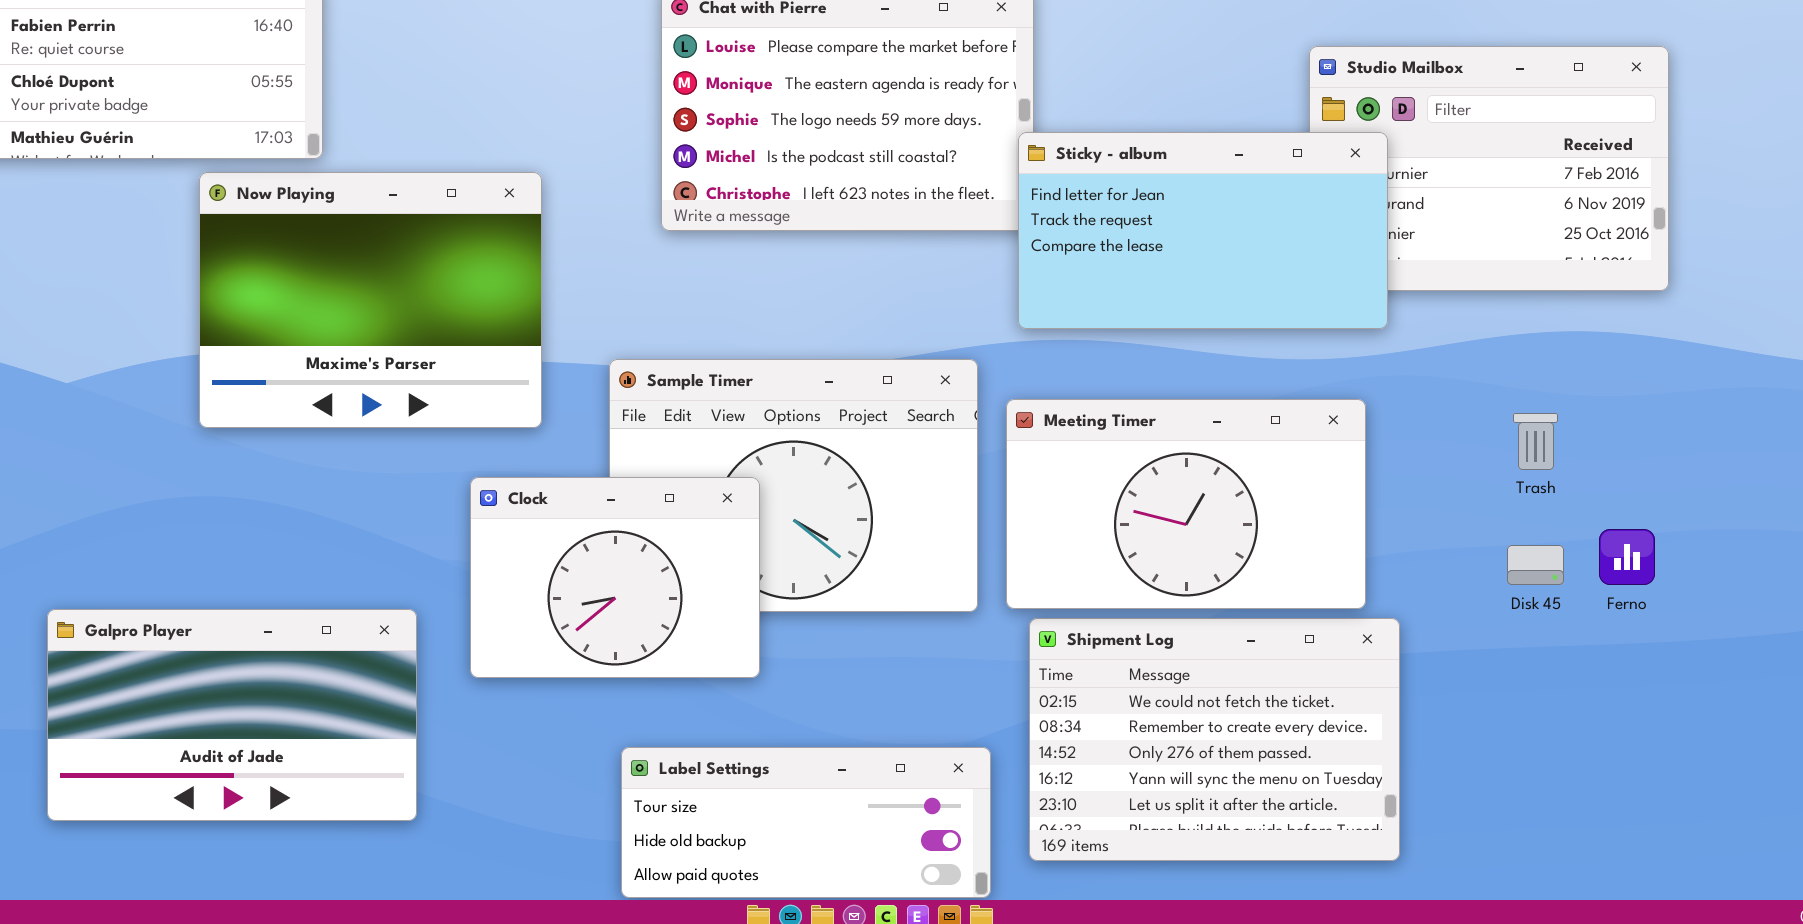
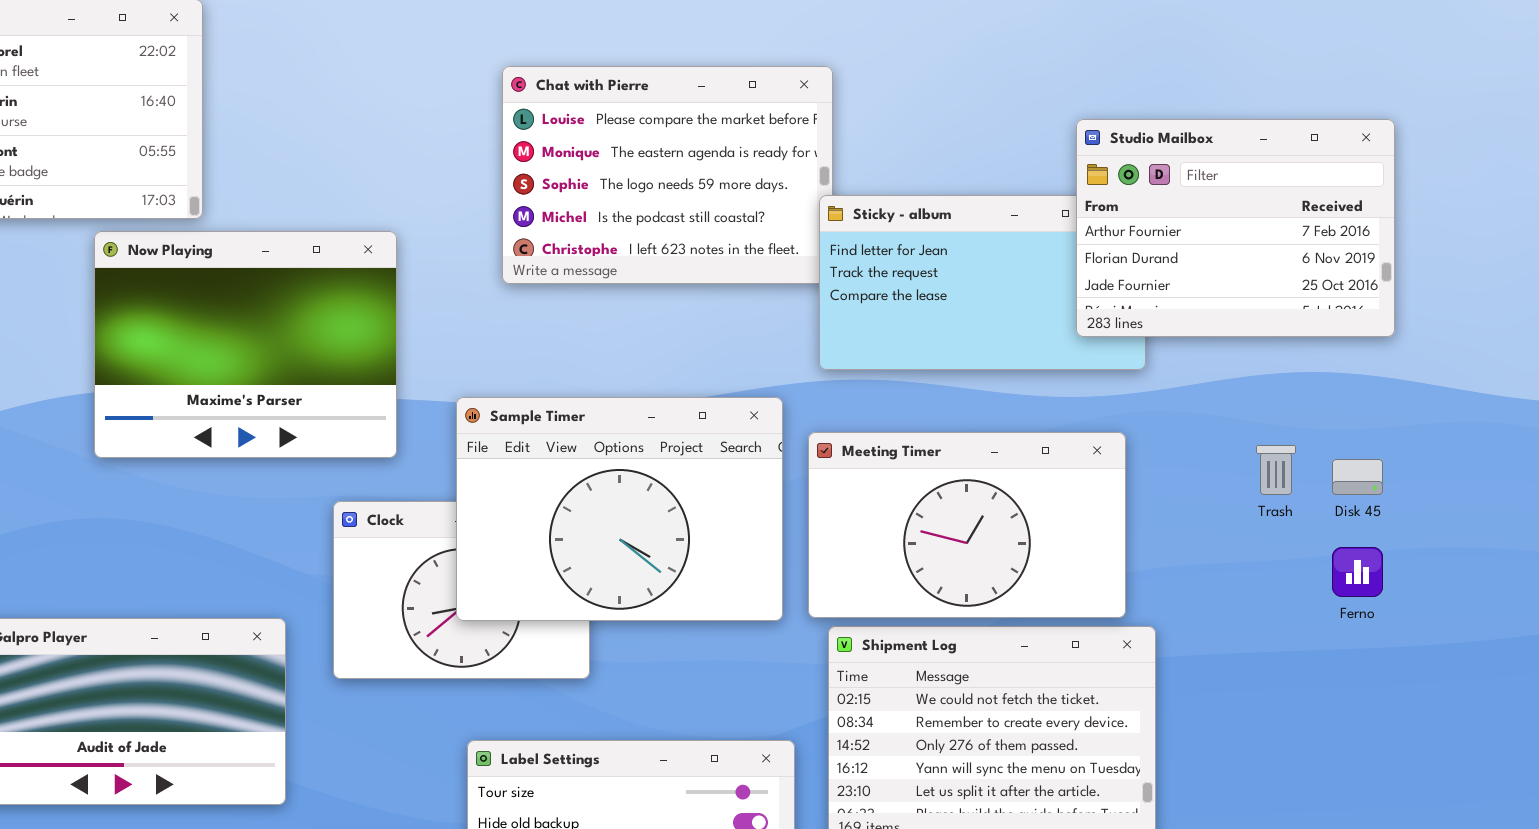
Studio Mailbox: [1309,46,1669,291] -> [1076,119,1395,337], raised
Sample Timer: [609,359,978,612] -> [456,397,783,621], raised
Disk 45: [1507,545,1564,585] -> [1332,459,1383,495], moved

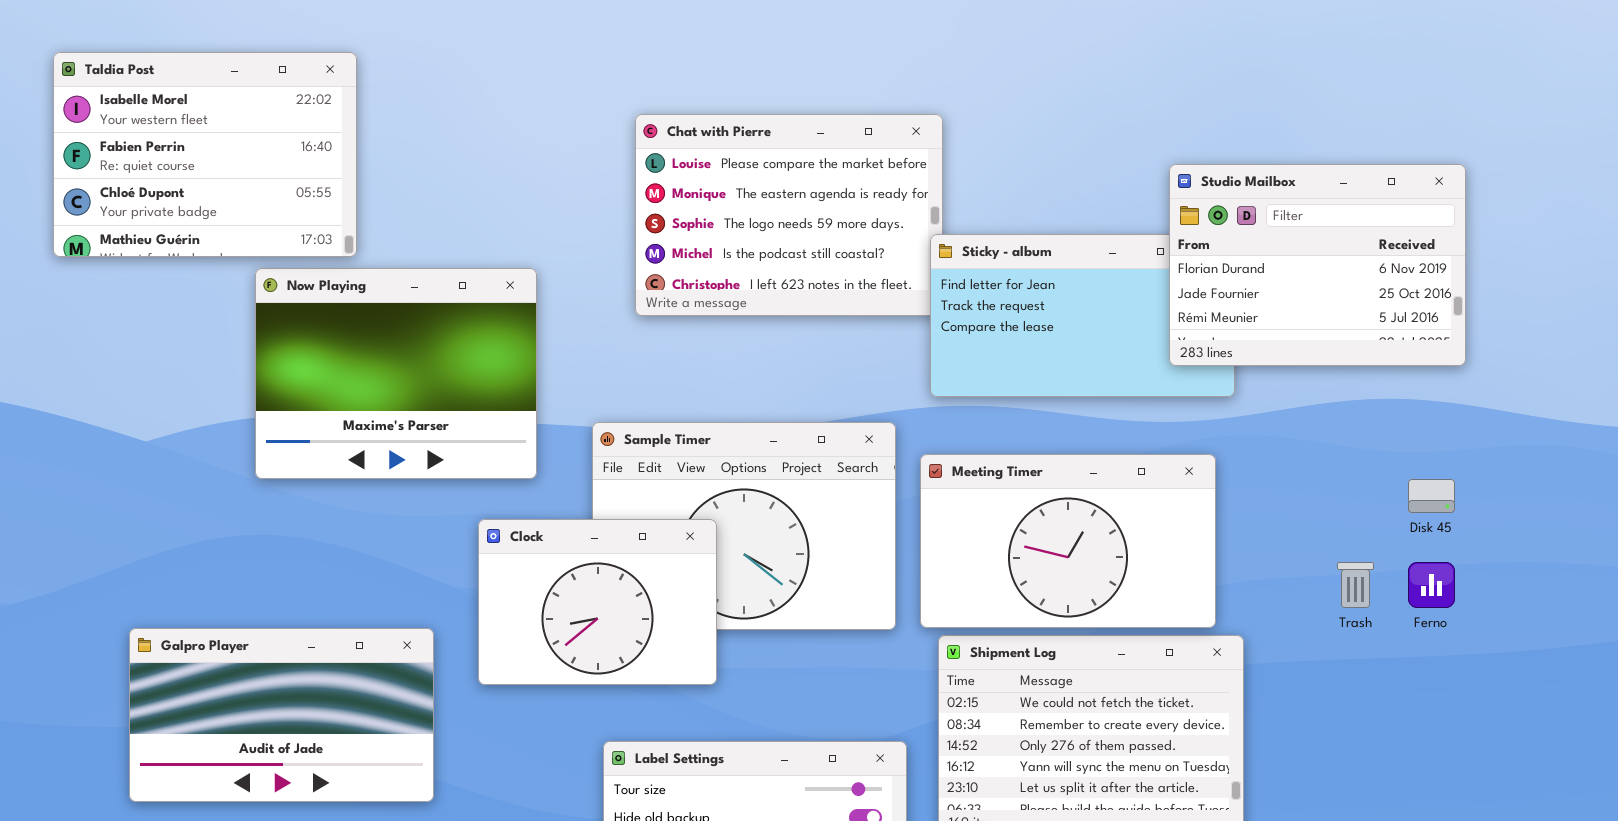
Studio Mailbox: [1076,119,1395,337] -> [1169,164,1466,366], scrolled down 1 row
Trash: [1256,445,1296,495] -> [1337,562,1374,608], moved
Clock: [333,501,590,679] -> [478,519,717,685], raised

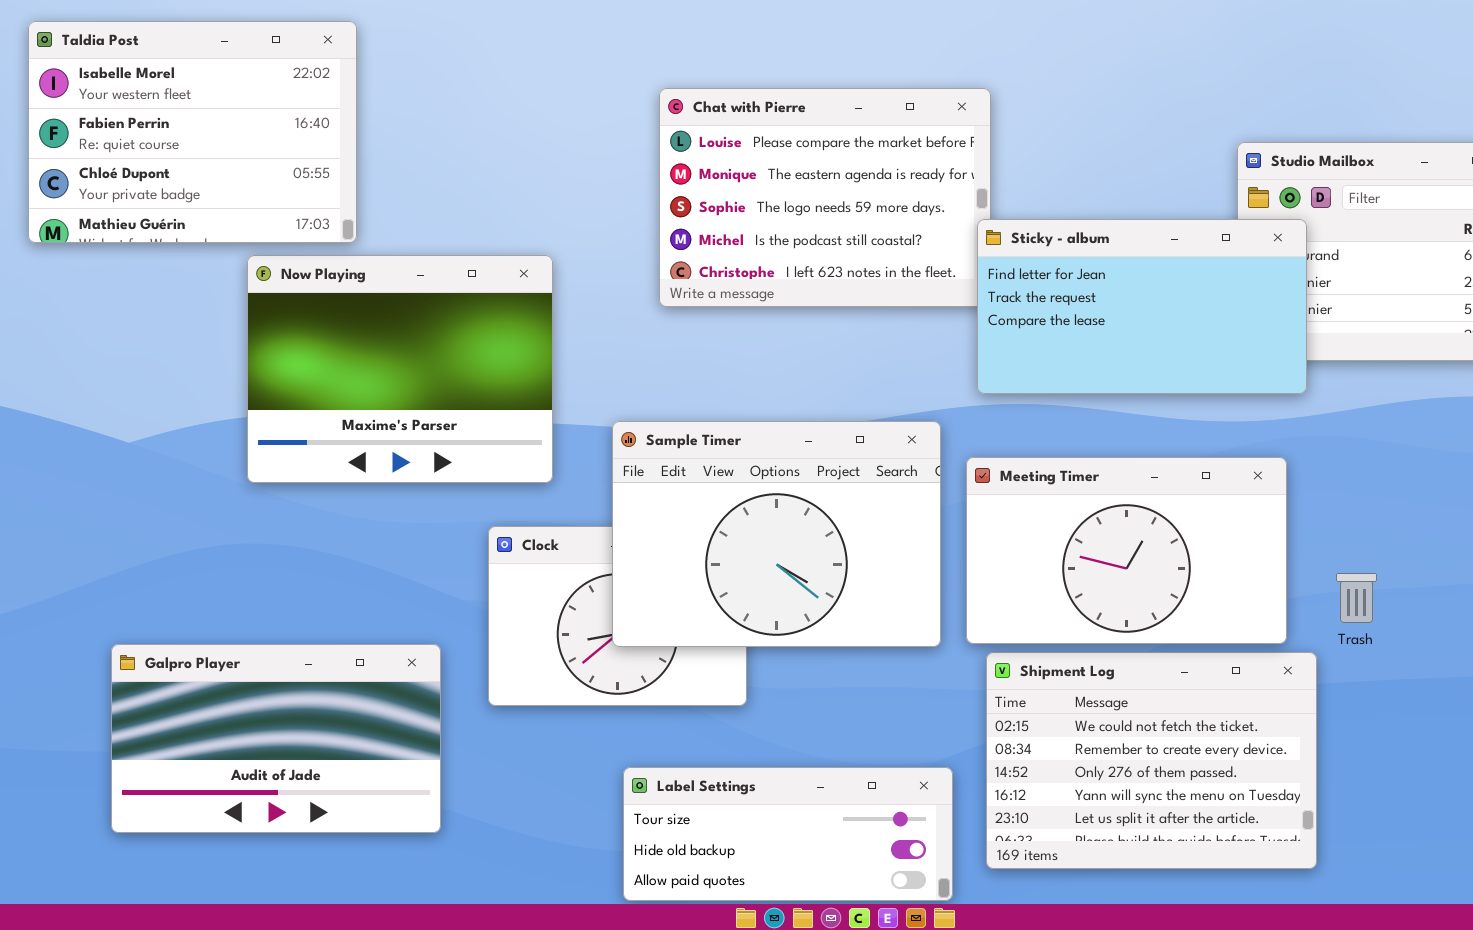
Sticky - album: [930,234,1235,397] -> [977,219,1307,394], raised
Sample Timer: [592,422,896,630] -> [612,421,941,647], raised
Trash: [1337,562,1374,608] -> [1336,573,1377,623], moved

